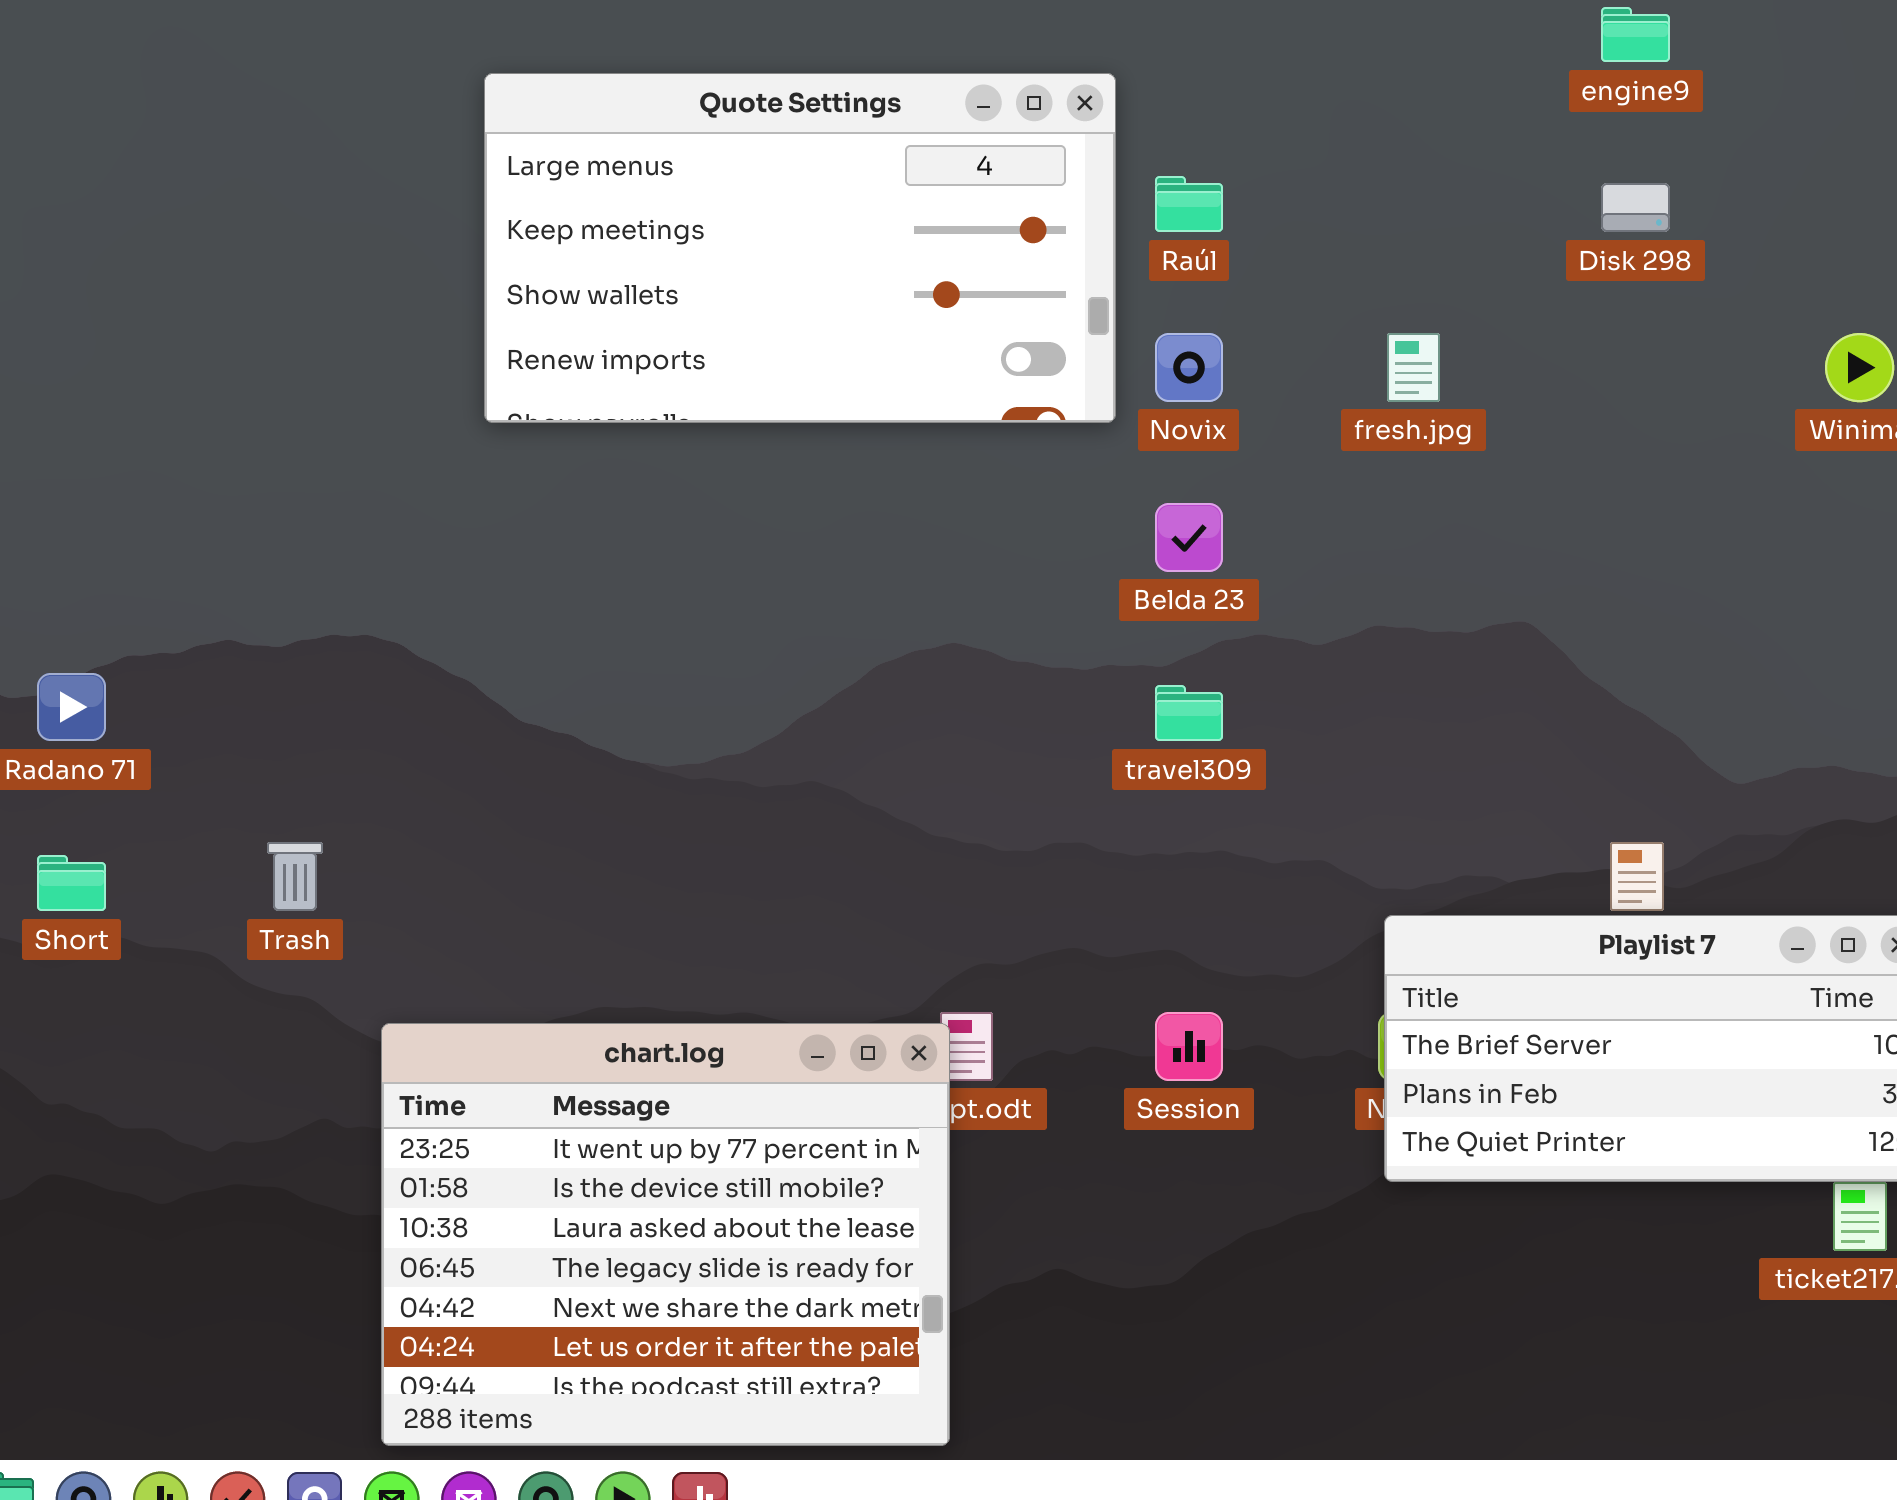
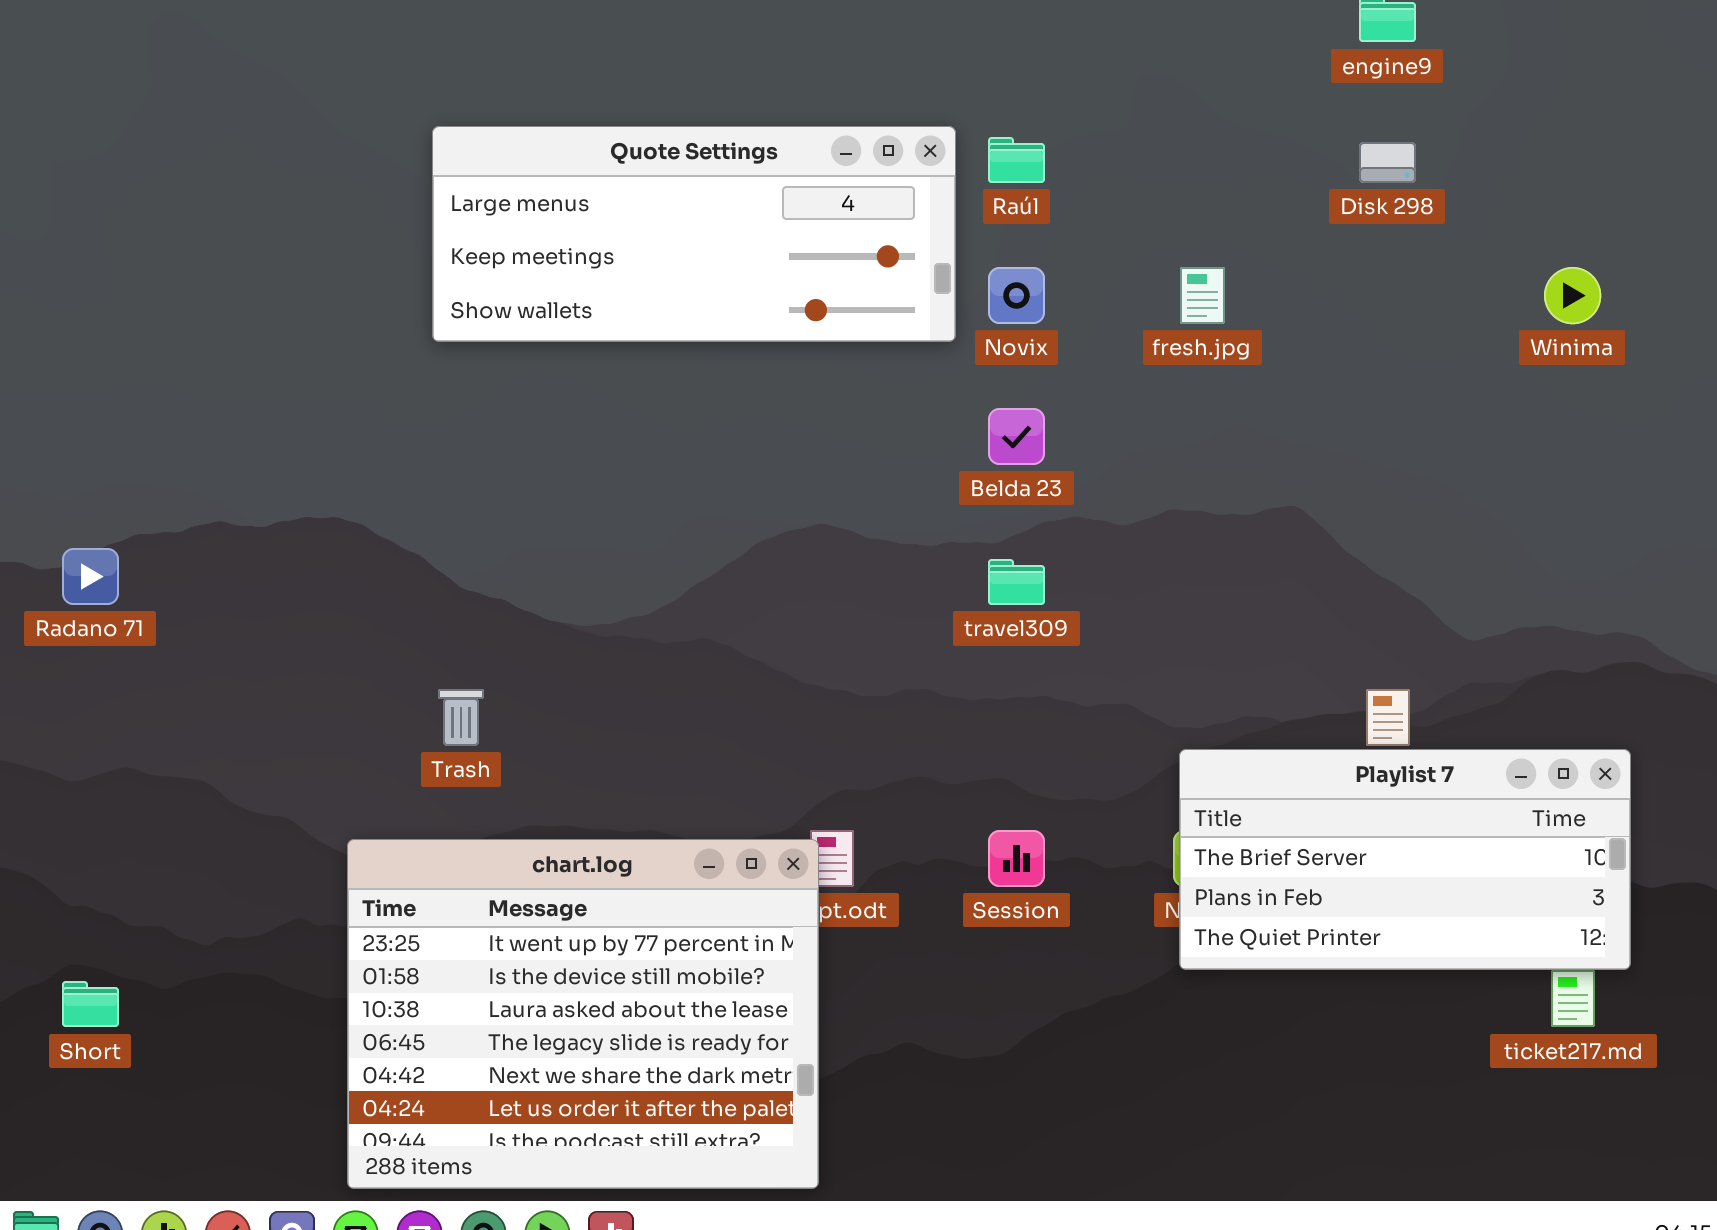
Quote Settings: [484,73,1116,423] -> [432,126,956,342], resized
Trash: [267,842,323,911] -> [438,689,484,746], moved
Short: [37,855,106,911] -> [62,981,119,1027], moved

